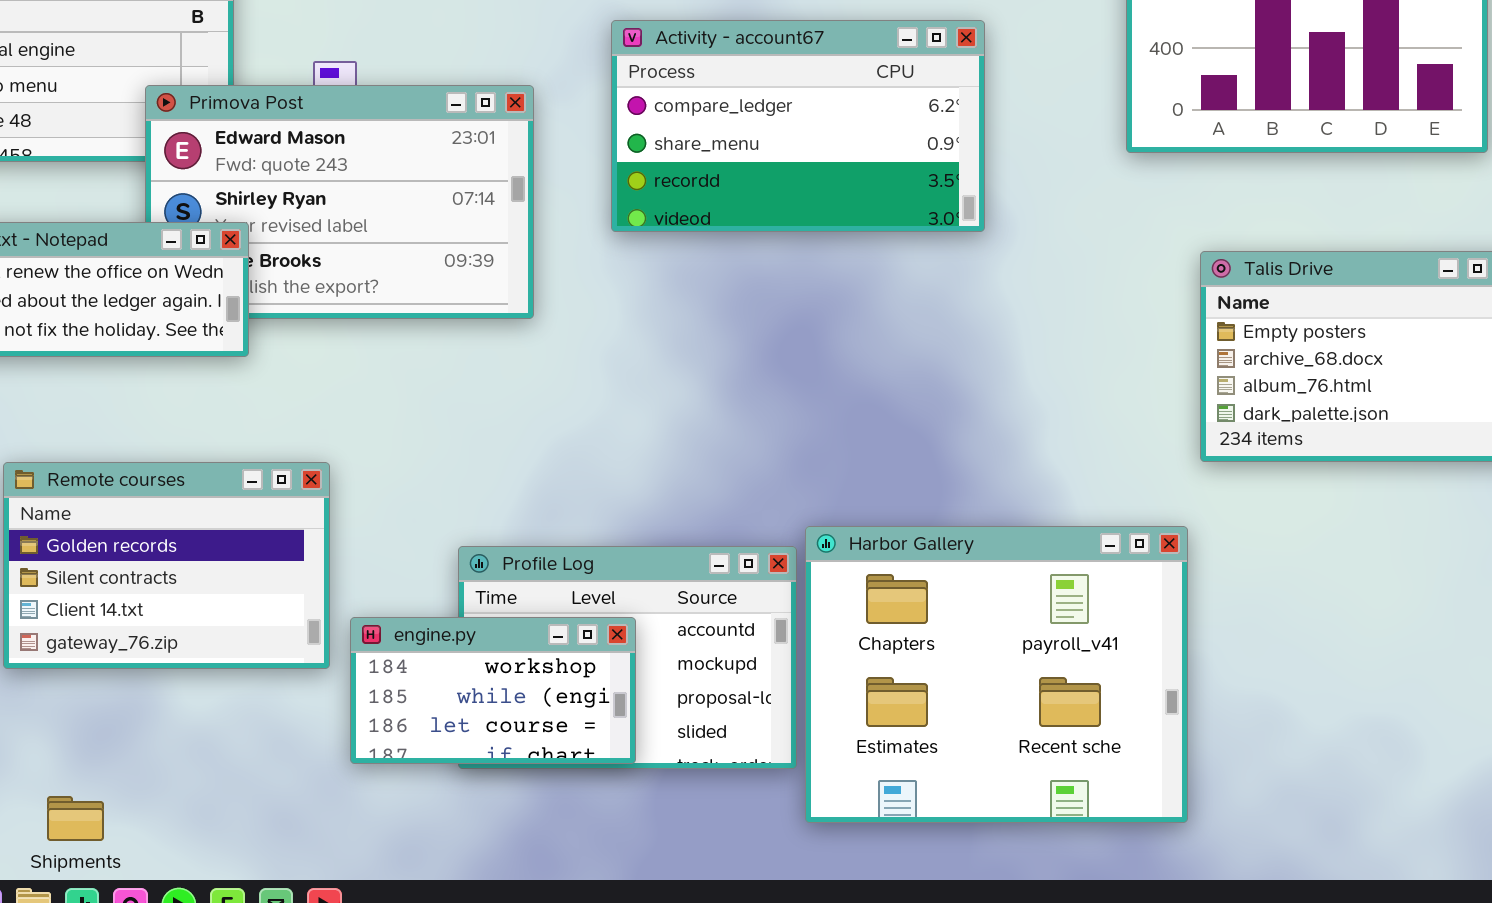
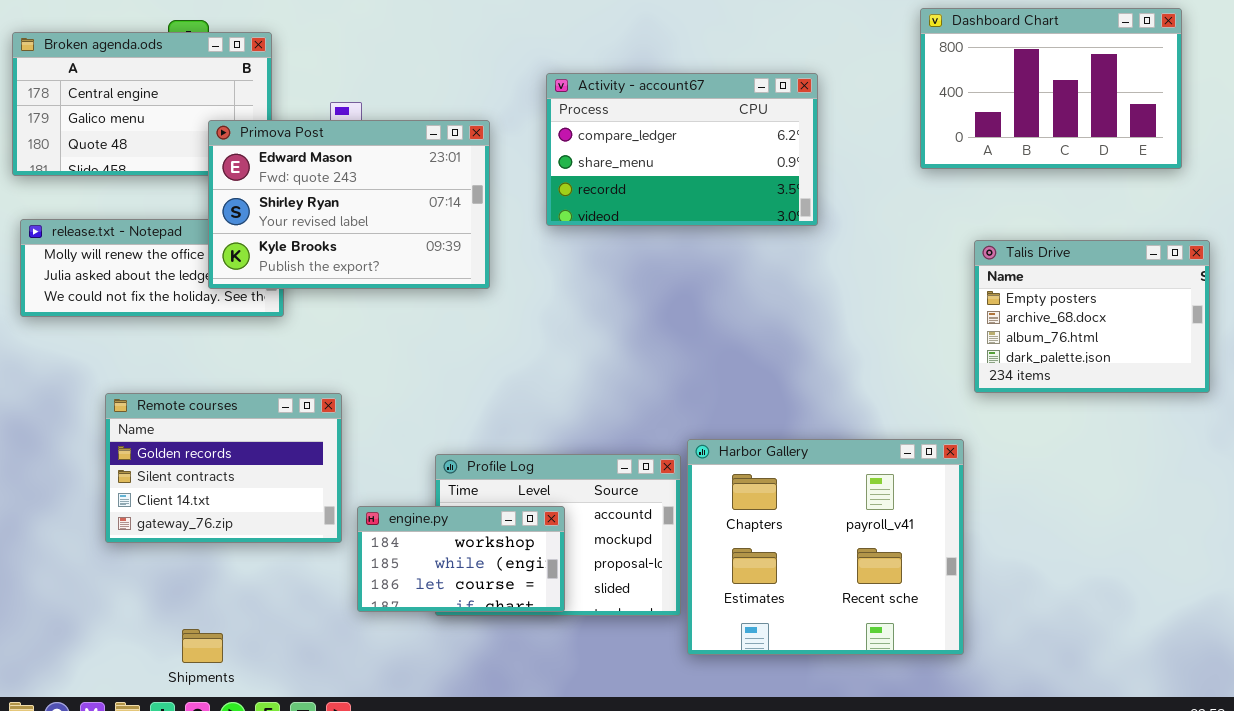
Primova Post: [145,85,534,319] -> [208,120,490,289], raised
Shipments: [47,796,104,841] -> [182,629,223,663], moved

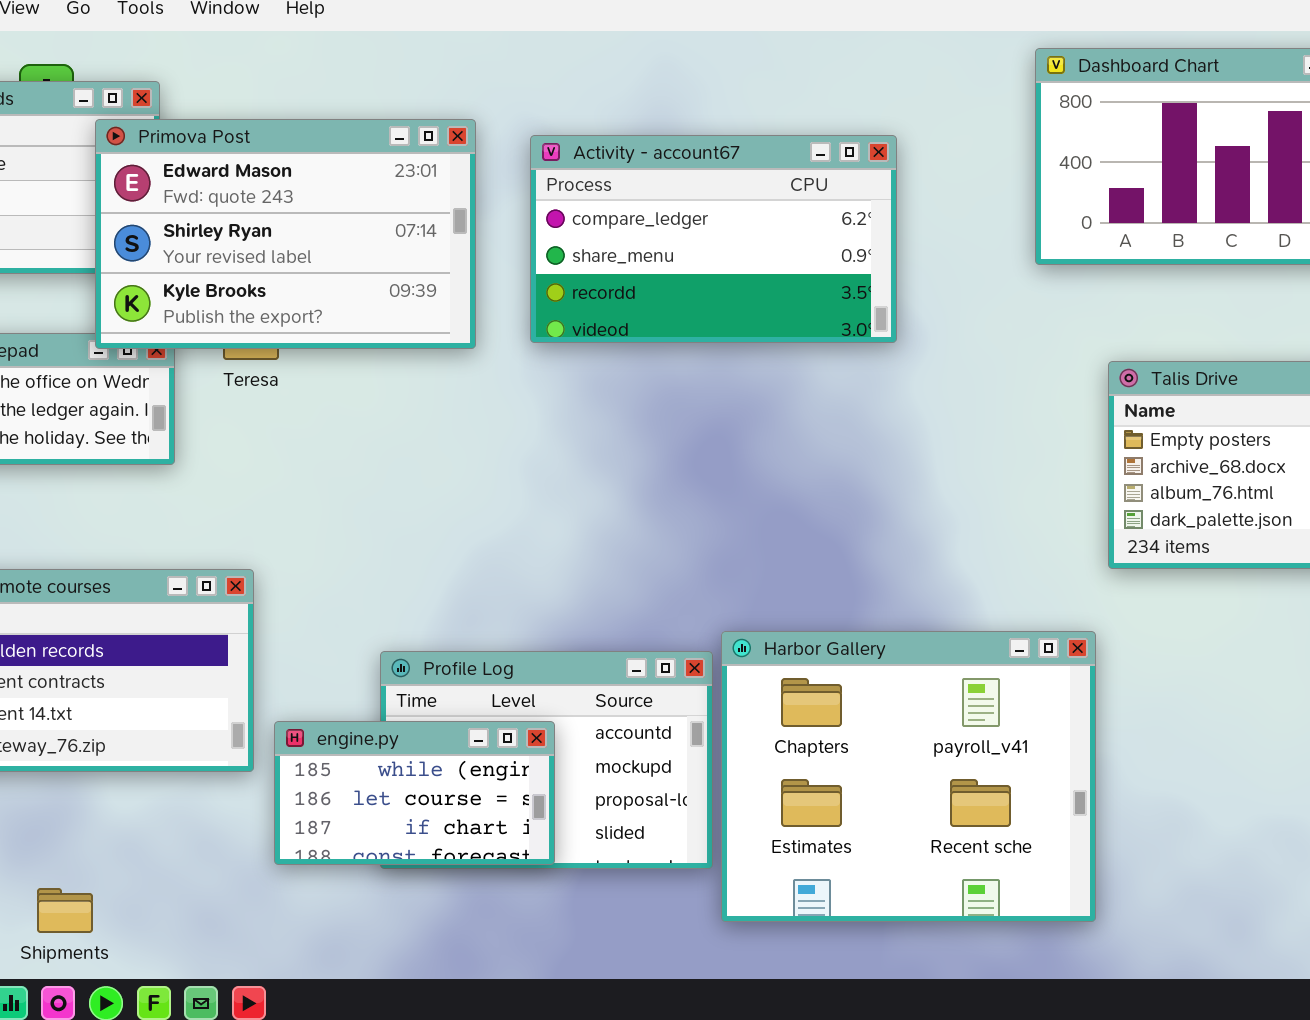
Primova Post: [208,120,490,289] -> [95,119,476,349], moved
engine.py: [357,506,565,612] -> [274,721,555,865], scrolled down 1 row

